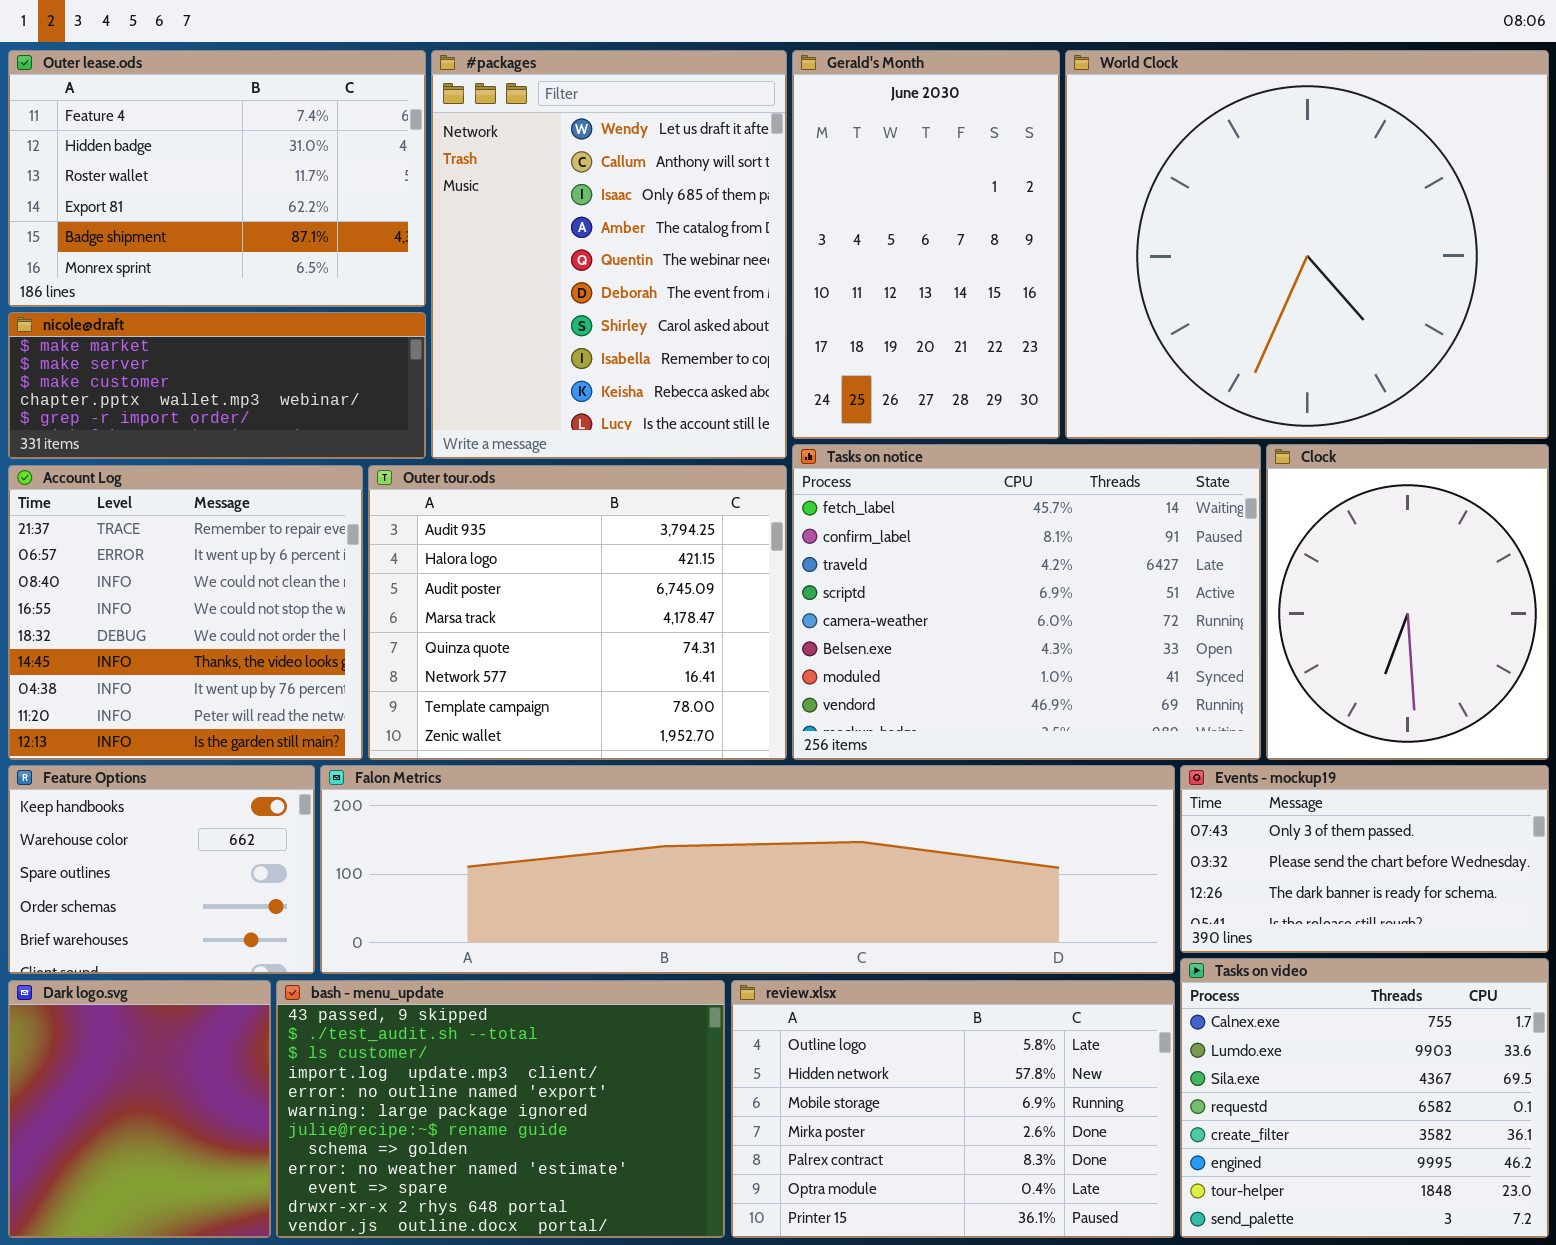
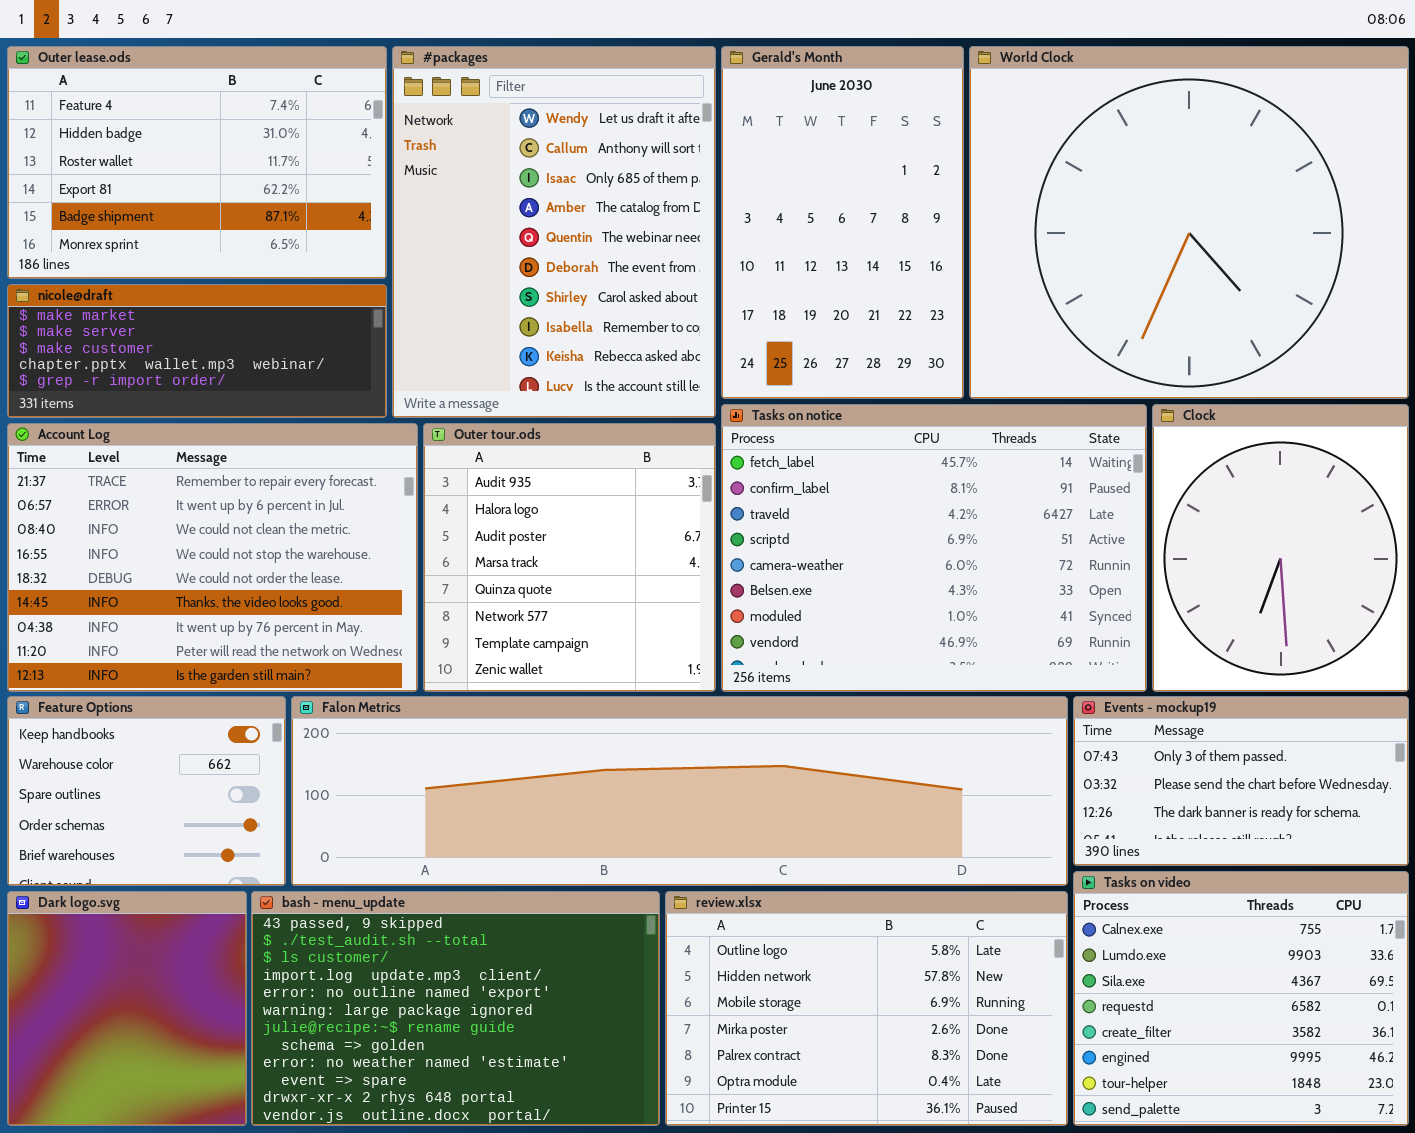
Account Log: [8,465,363,760] -> [7,423,418,692], resized
Outer tour.ods: [368,465,787,760] -> [423,423,716,692], resized

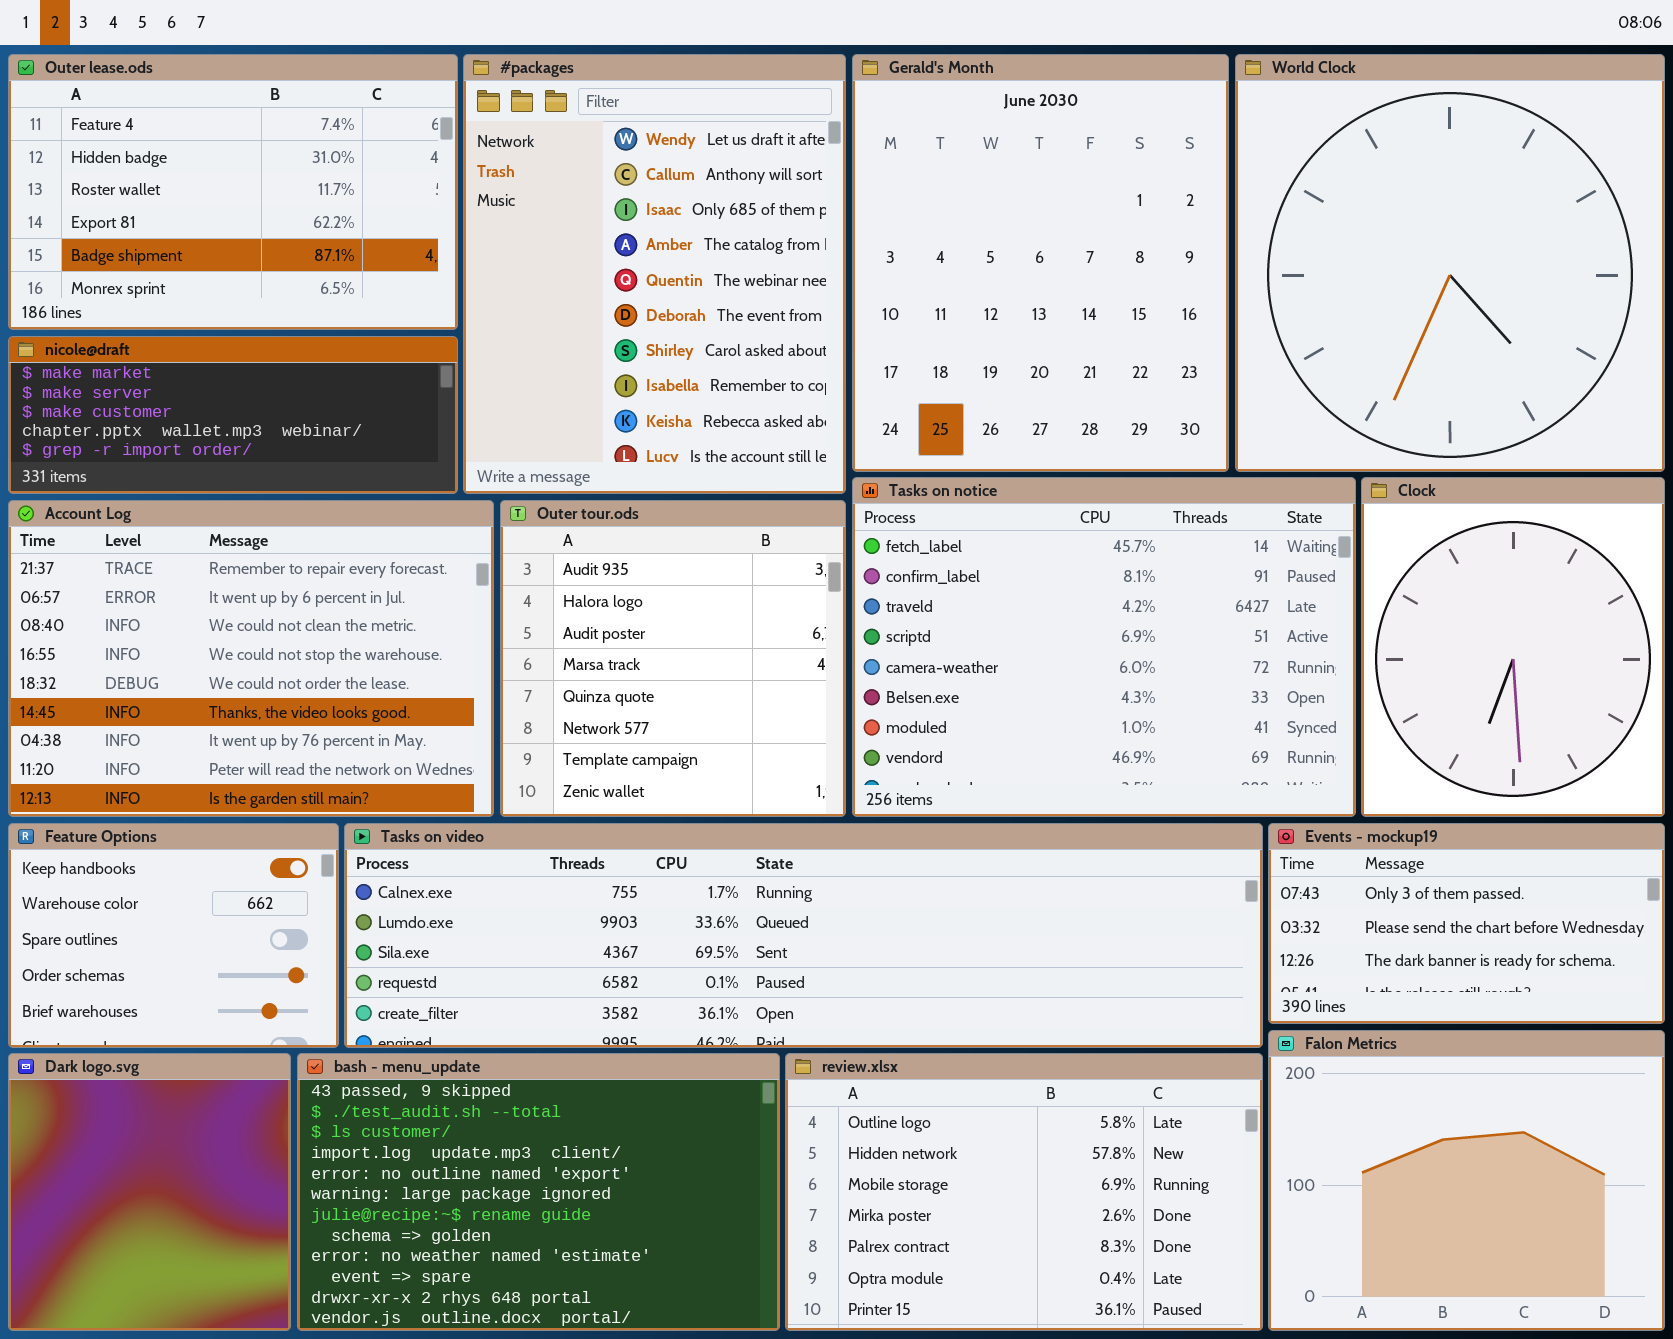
Gerald's Month: [721,46,964,399] -> [852,54,1229,472], resized
World Clock: [969,46,1409,399] -> [1235,54,1665,472], resized
Falon Metrics: [291,696,1068,886] -> [1268,1030,1665,1331], moved, resized
Tasks on video: [1073,871,1409,1126] -> [344,823,1263,1048], moved, resized

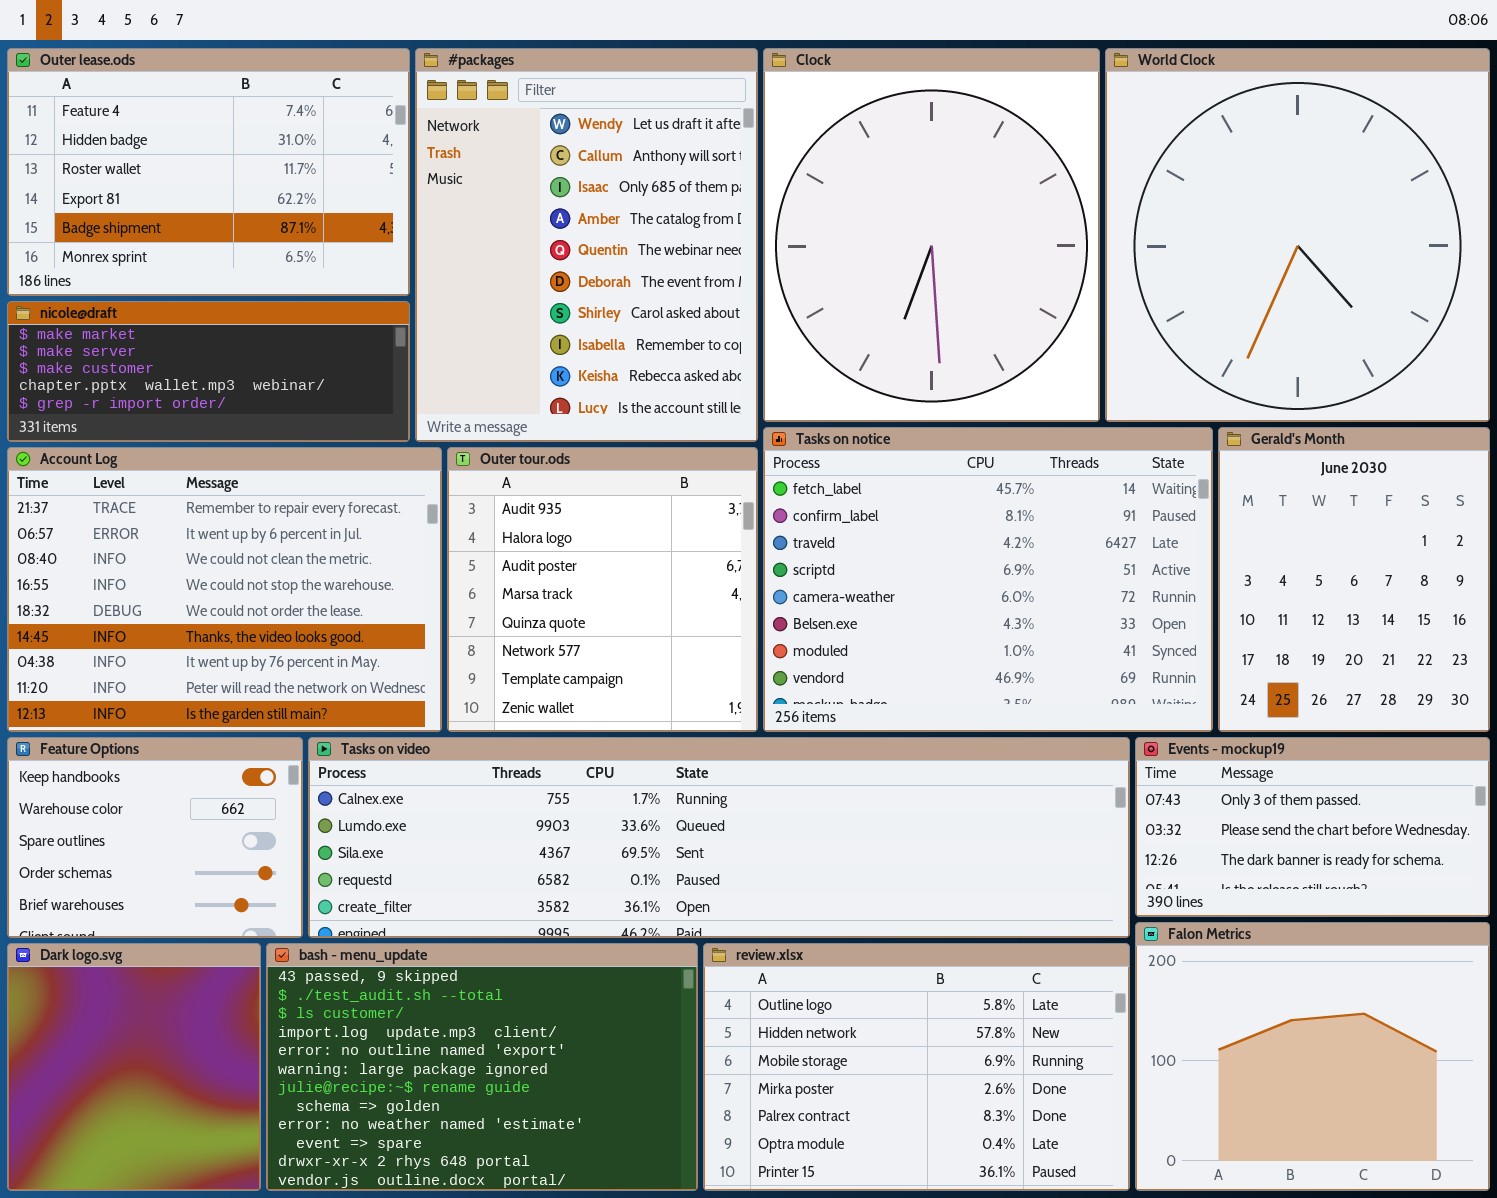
Gerald's Month: [852,54,1229,472] -> [1218,427,1490,732], moved, resized
Clock: [1361,477,1665,817] -> [763,48,1100,422], moved, resized

